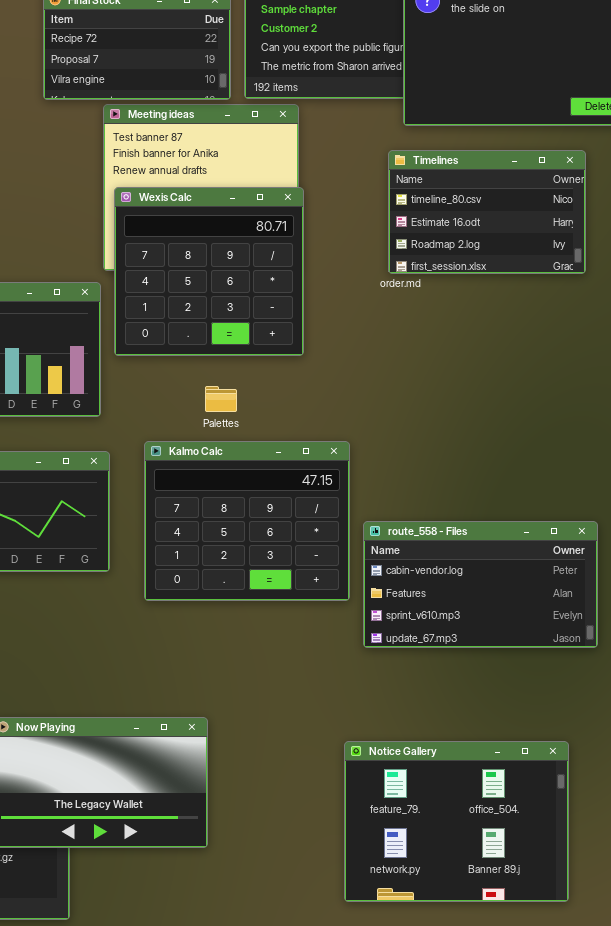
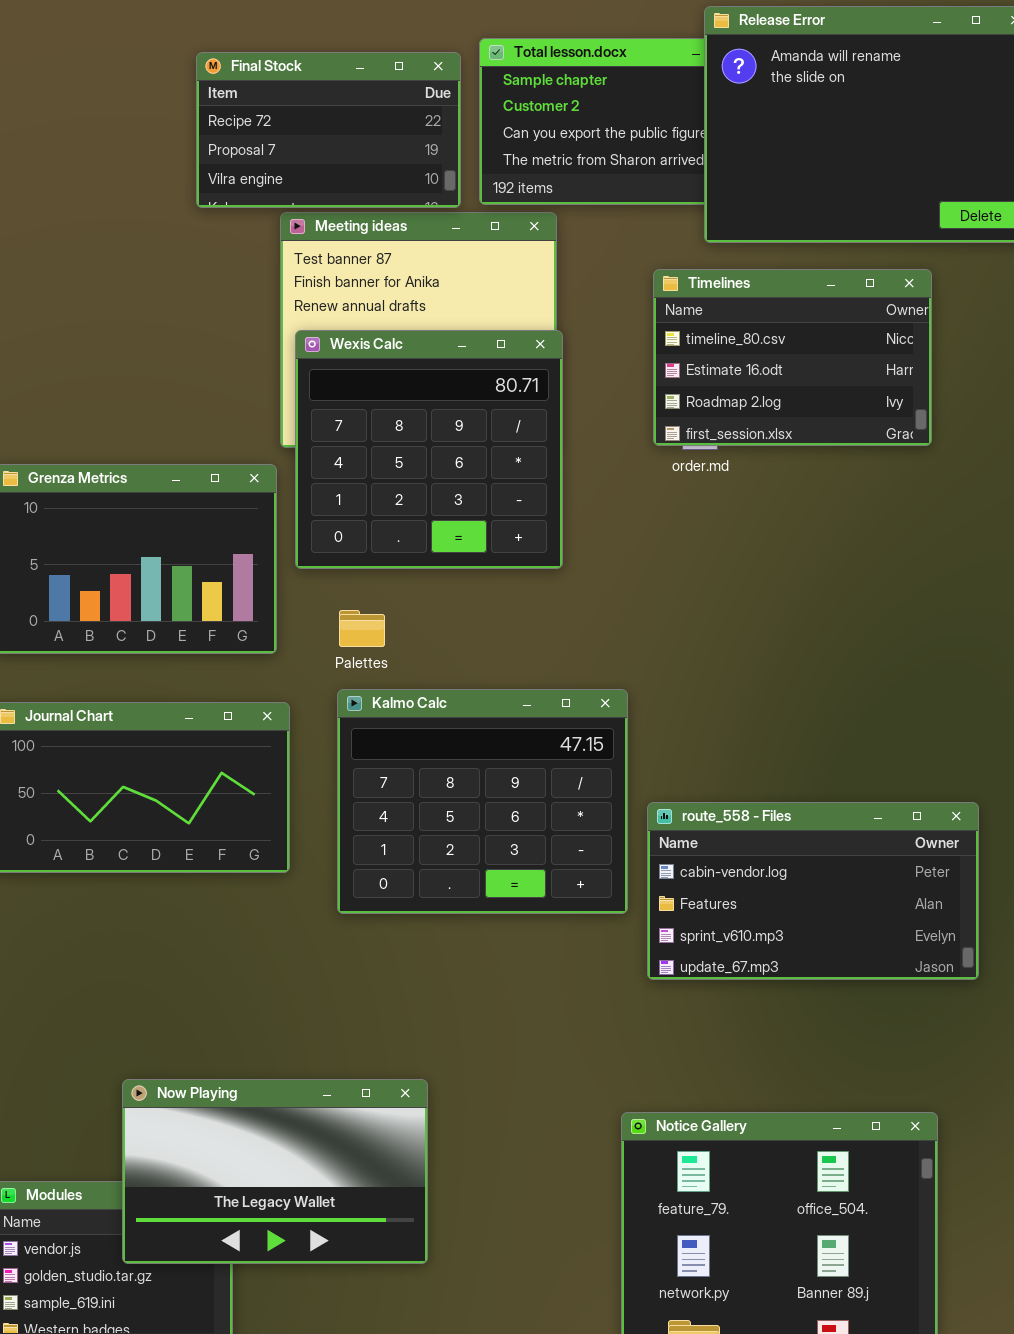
Timelines: [388,150,586,274] -> [653,269,932,446], moved
Palettes: [205,386,237,412] -> [339,610,385,647], moved

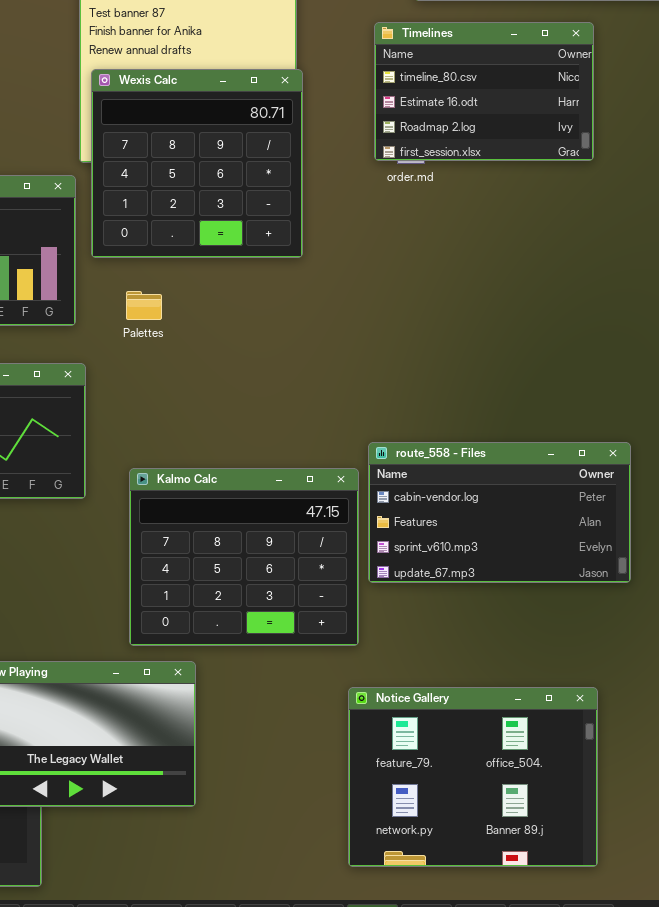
Kalmo Calc: [337,689,628,914] -> [129,468,359,646], moved

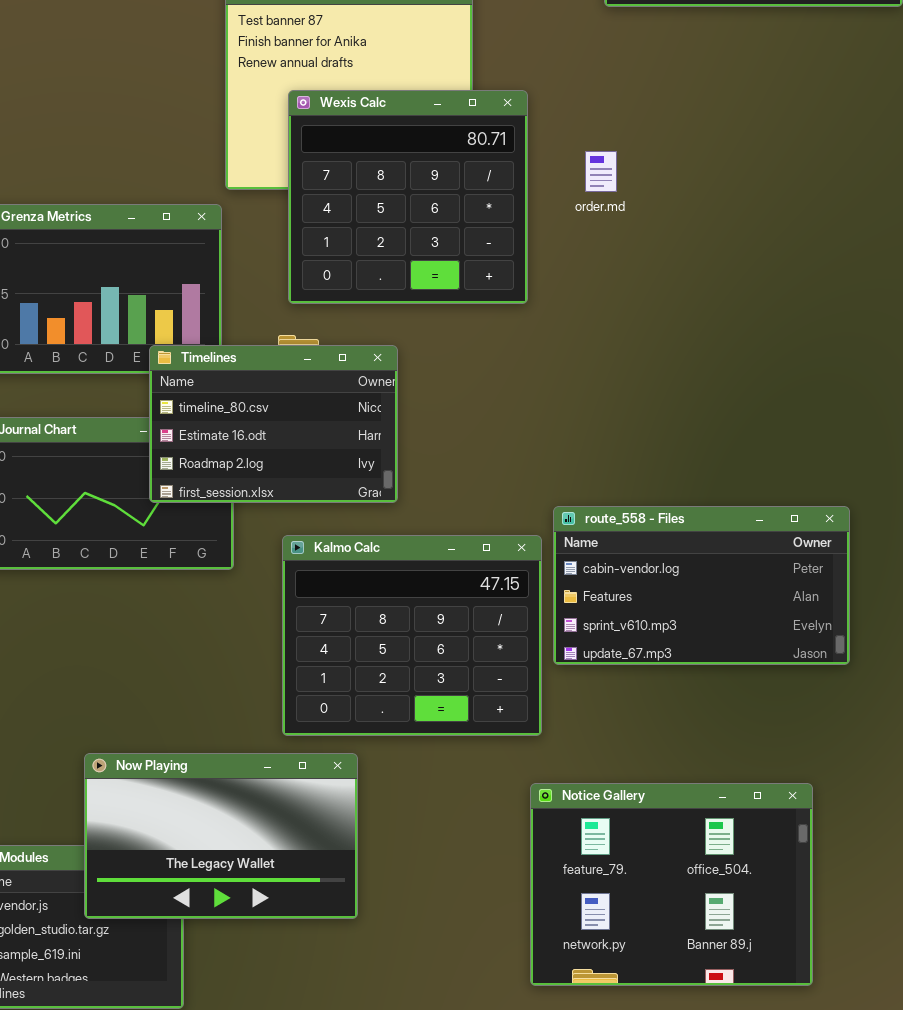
Timelines: [374,22,594,161] -> [149,345,398,503], moved
Wexis Calc: [91,69,303,258] -> [288,90,528,304], moved

